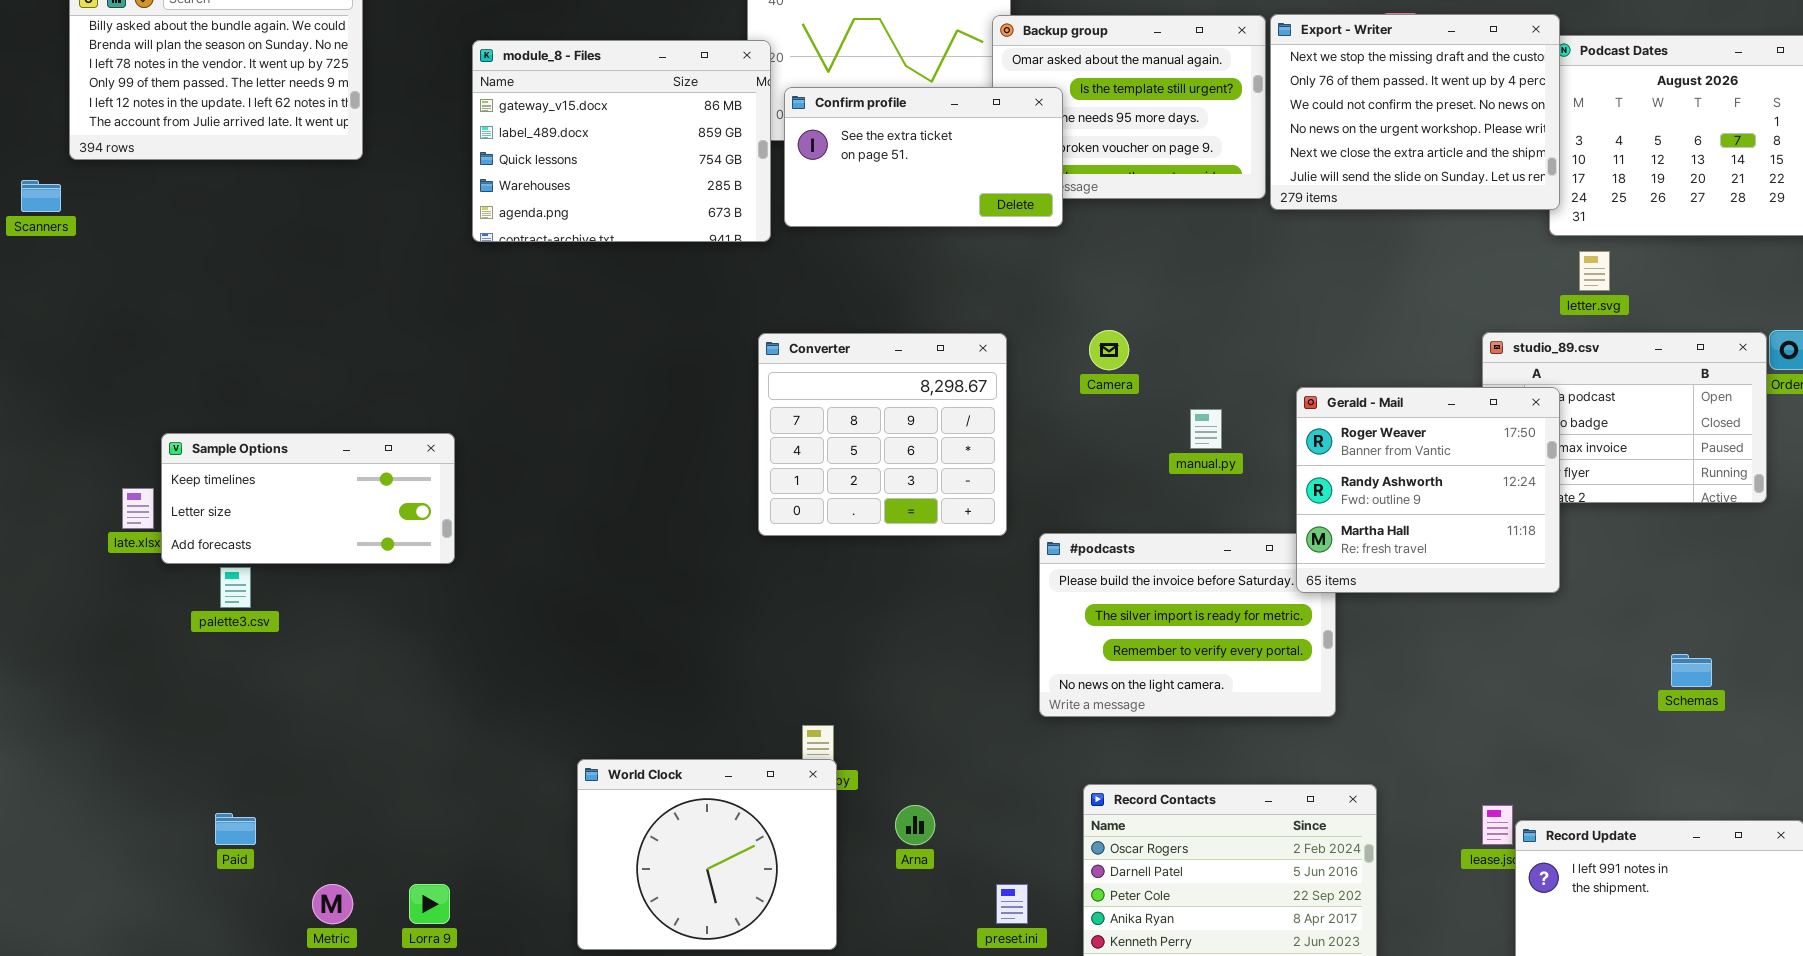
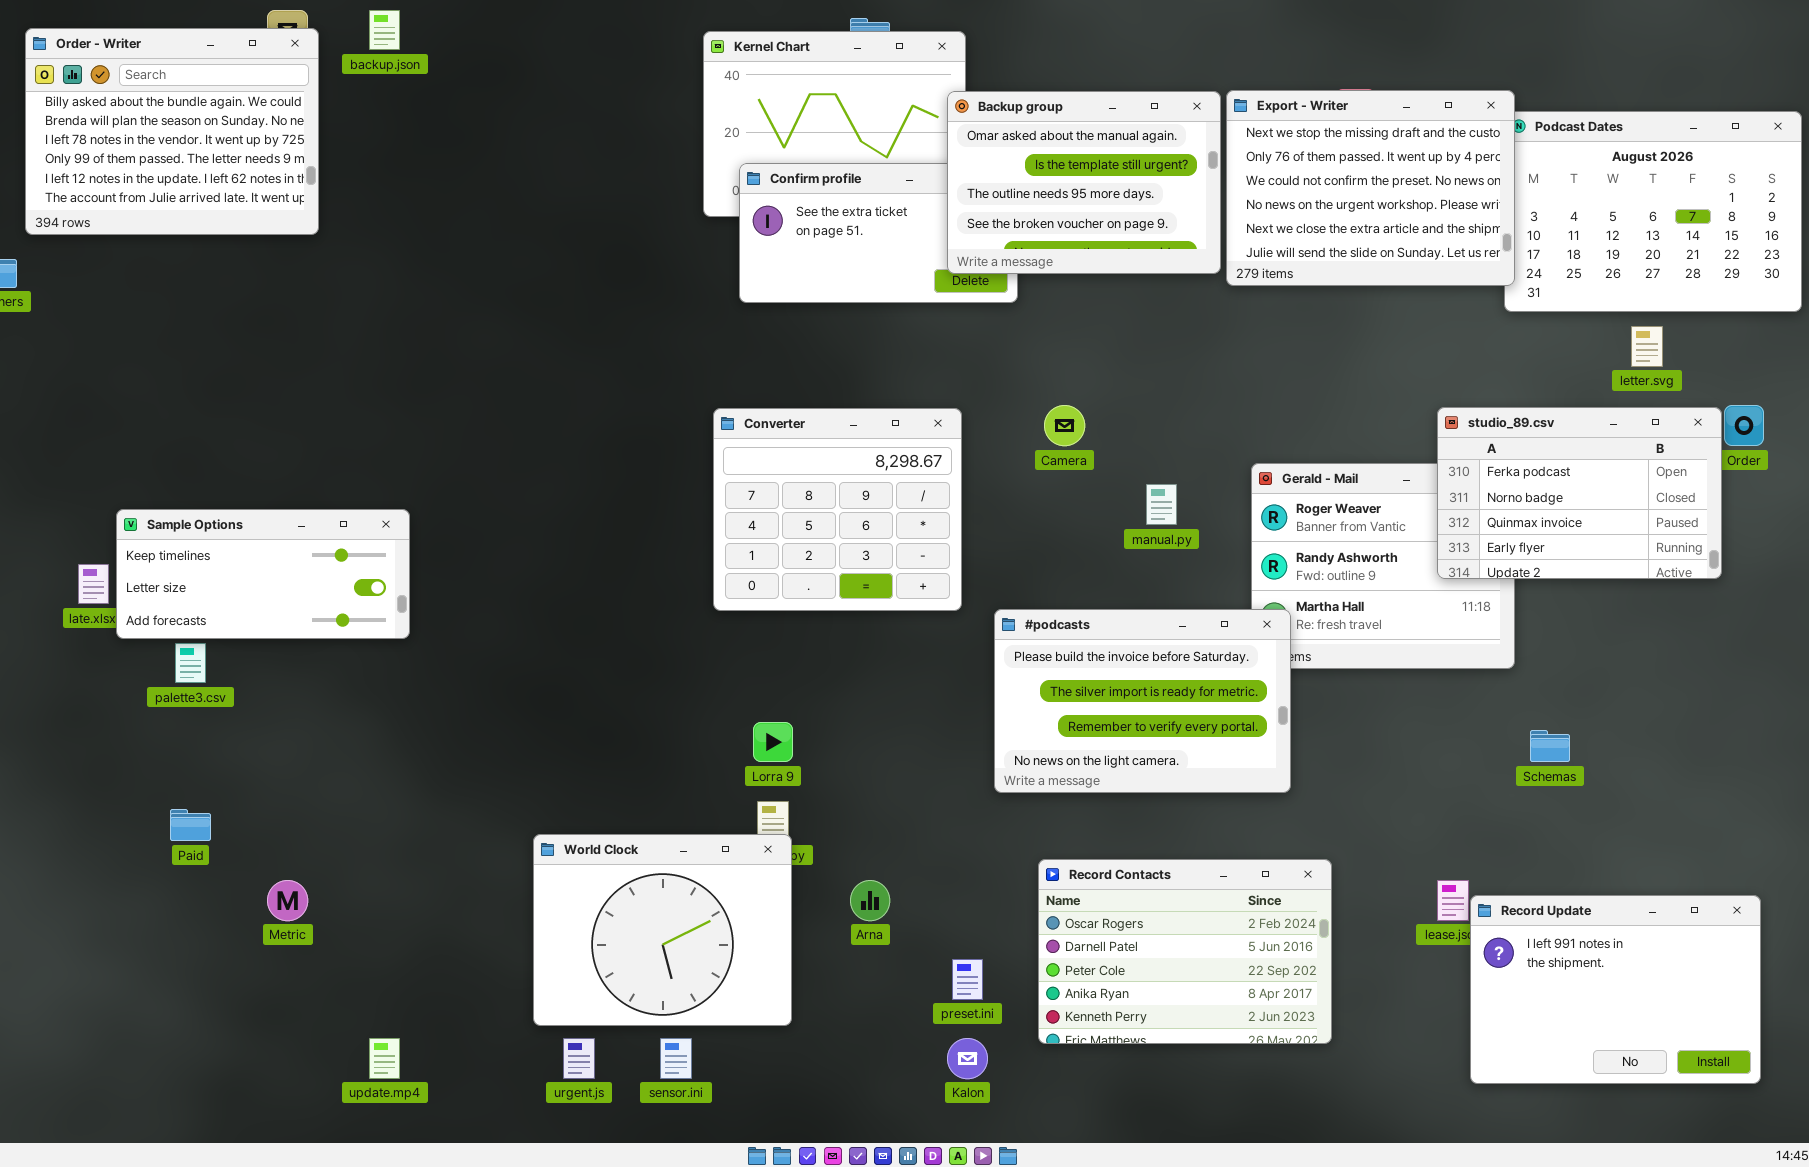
Backup group: [992,15,1266,199] -> [947,91,1221,274], raised
module_8 - Files: [472,40,771,242] -> none, closed
letter.svg: [1579,251,1610,291] -> [1631,326,1663,367], moved
studio_89.csv: [1482,332,1767,503] -> [1437,407,1722,579], raised
#podcasts: [1039,533,1336,717] -> [994,609,1291,793], raised
Schemas: [1671,654,1712,687] -> [1530,730,1570,762], moved
Paid: [215,813,256,845] -> [170,809,211,841], moved
Metric: [312,884,353,924] -> [267,880,308,921], moved
Lorra 9: [409,884,450,924] -> [753,722,793,762], moved

